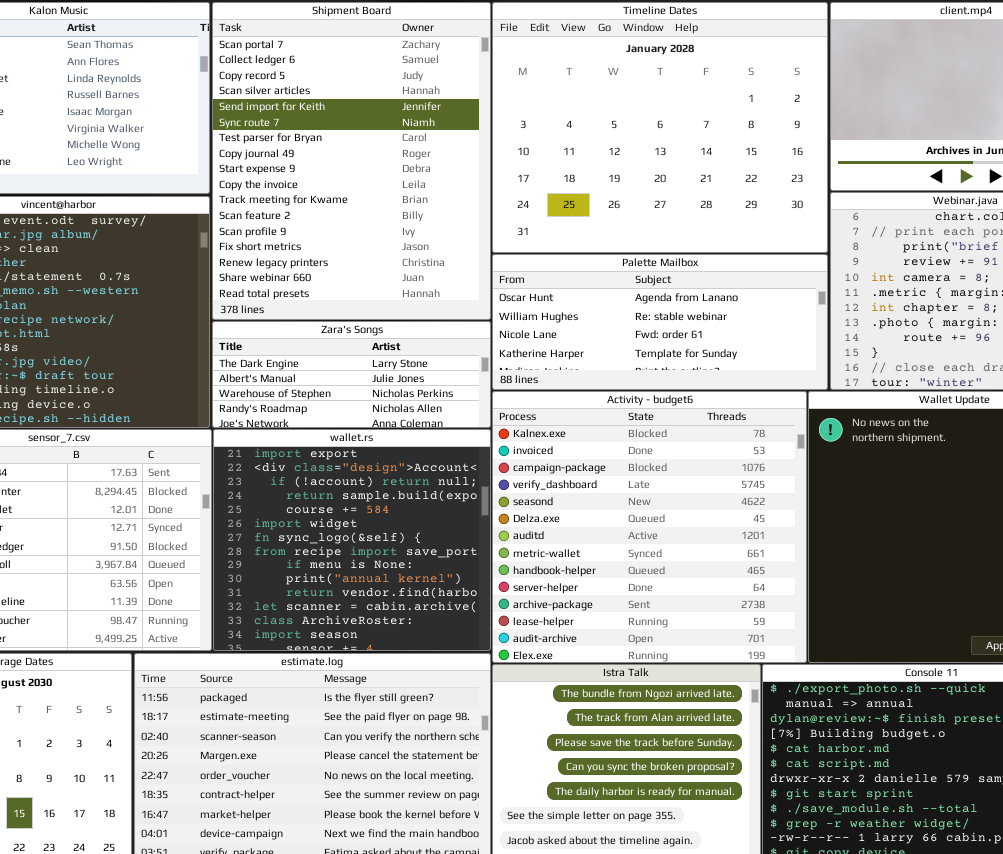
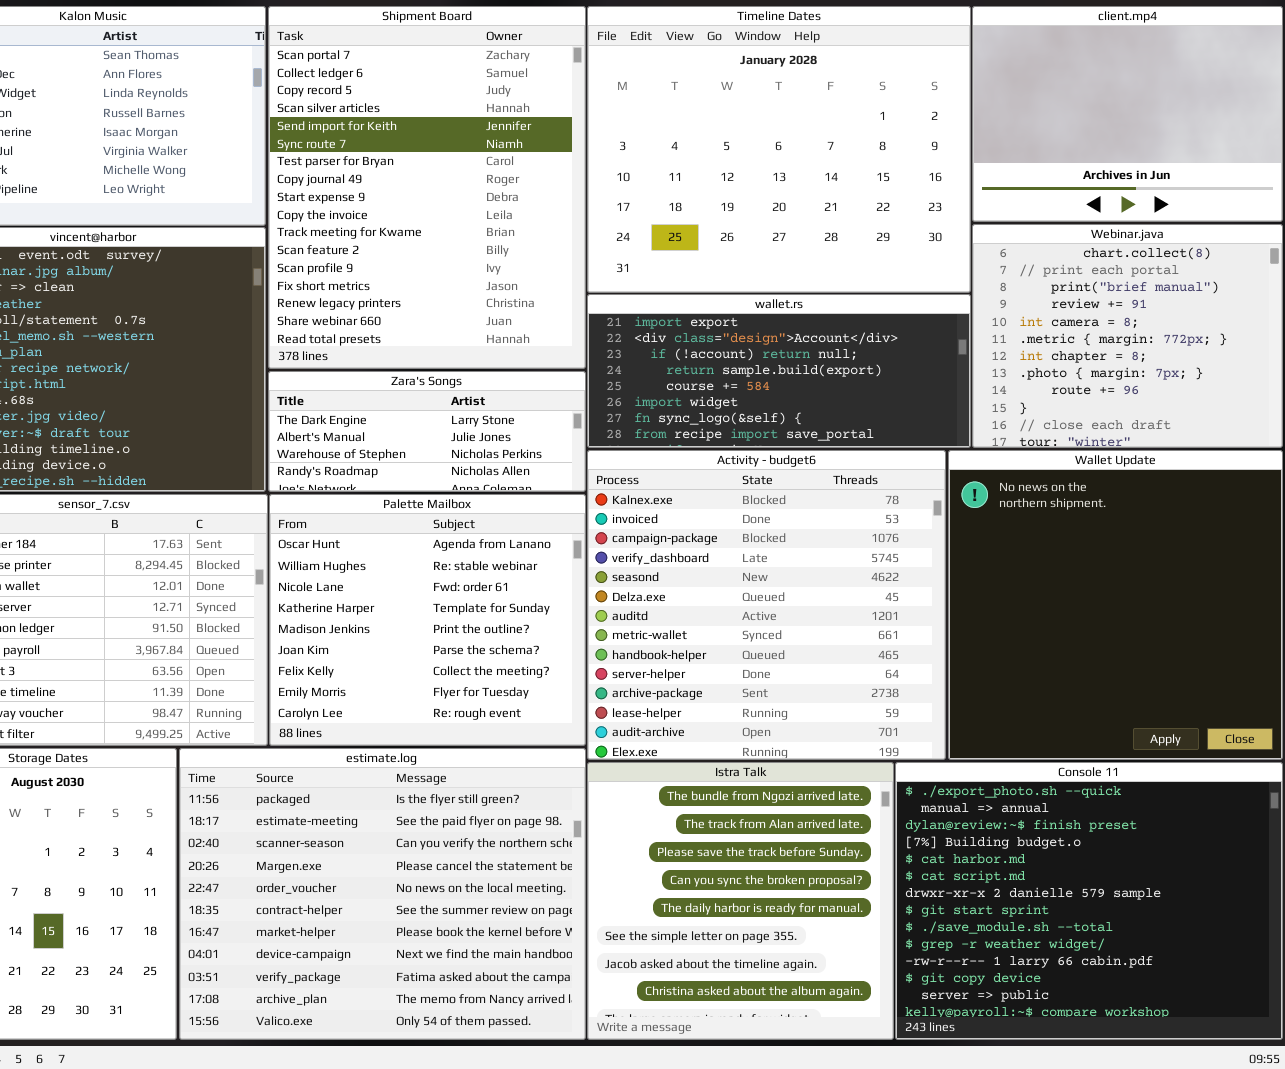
Palette Mailbox: [492,254,828,390] -> [269,494,586,746], moved, resized
wallet.rs: [213,429,491,651] -> [587,294,971,448], moved, resized

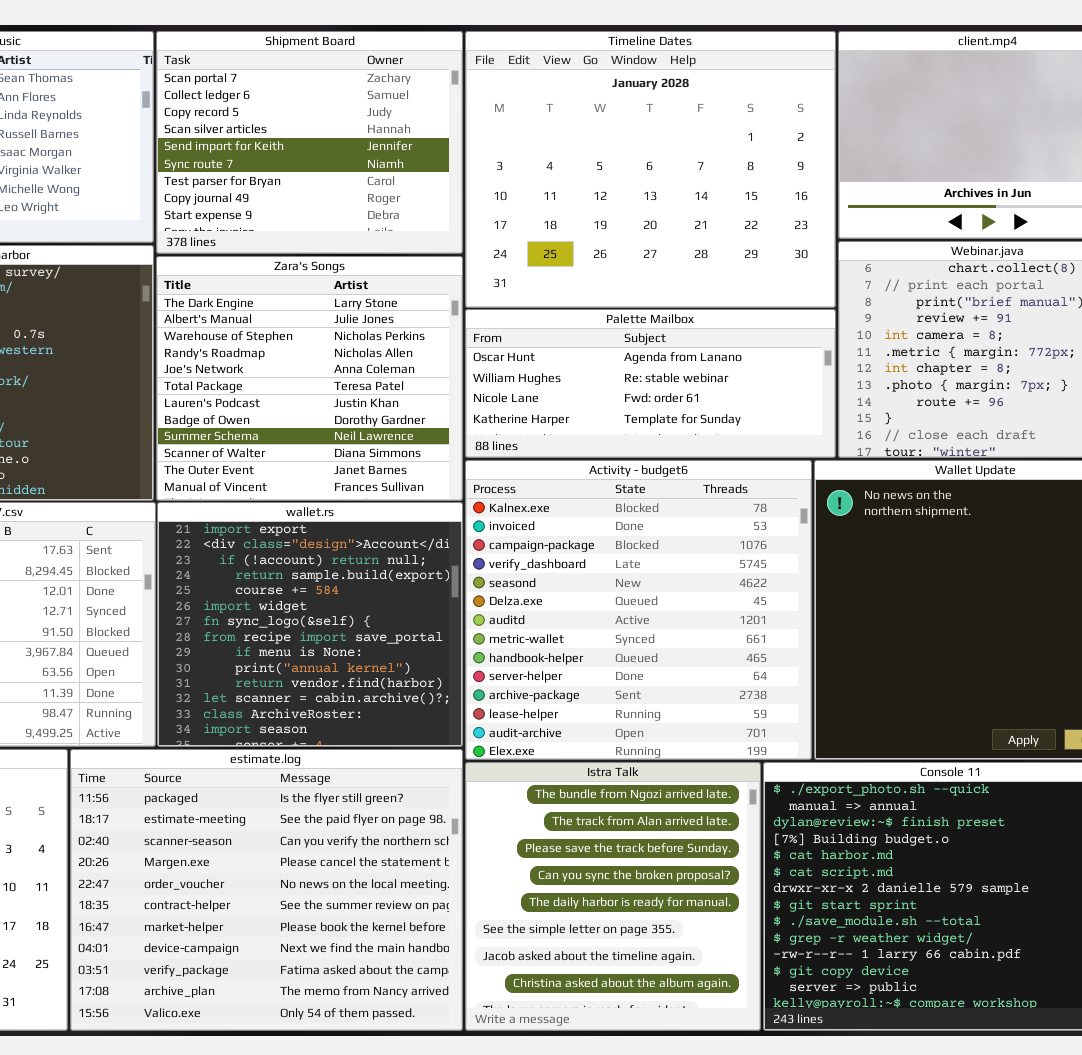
Shipment Board: [268,6,586,369] -> [156,31,463,254], resized
wallet.rs: [587,294,971,448] -> [157,502,463,747], moved, resized
Zara's Songs: [268,371,586,492] -> [156,256,463,501], resized
Palette Mailbox: [269,494,586,746] -> [465,309,836,458], moved, resized

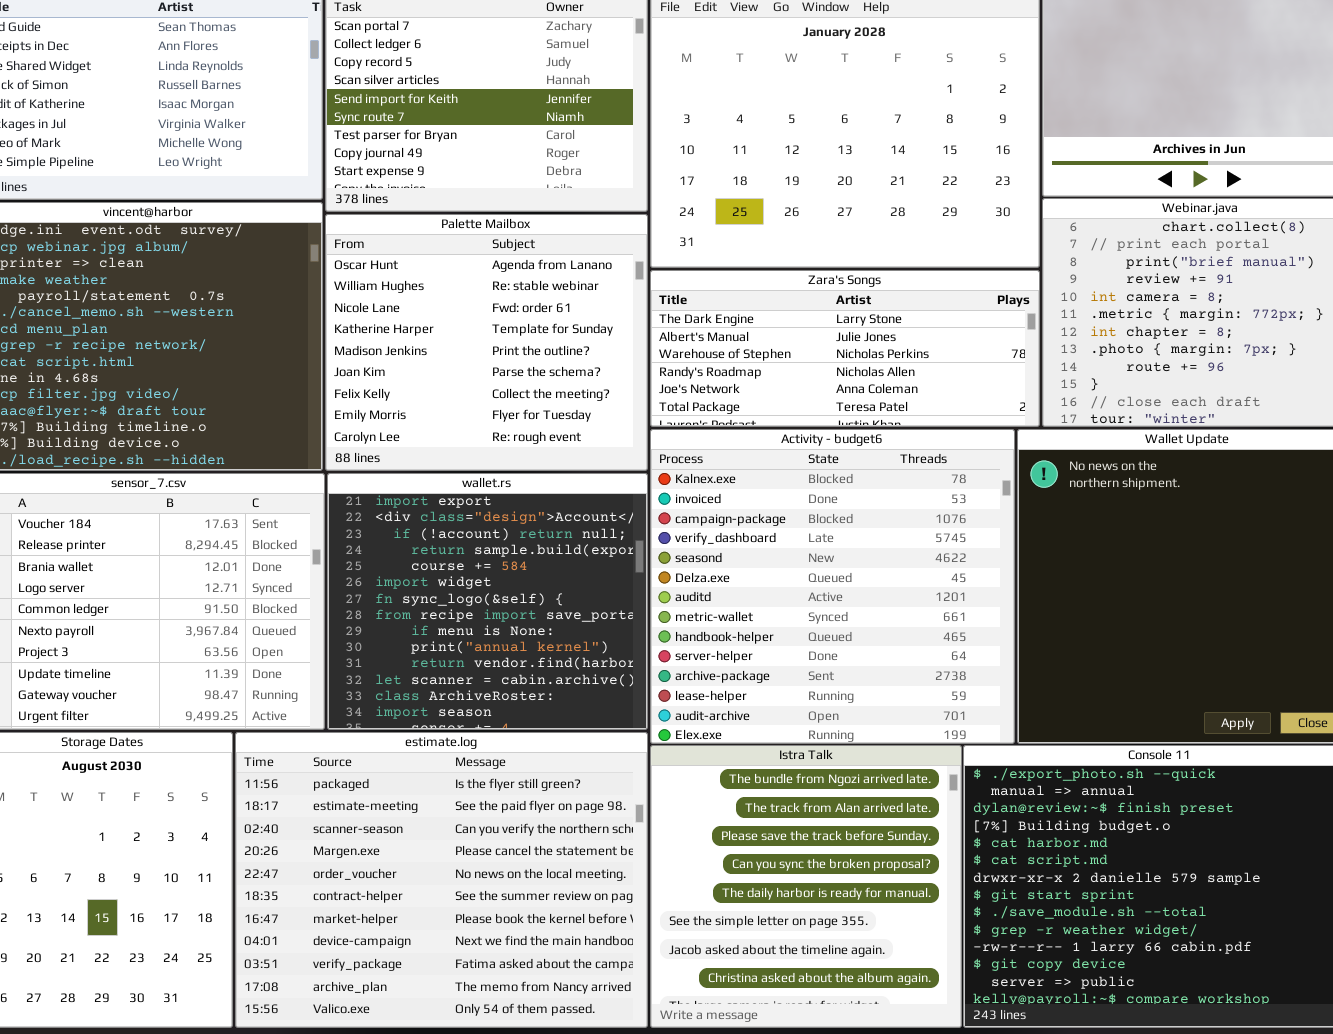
Zara's Songs: [156,256,463,501] -> [650,270,1040,427], moved, resized
Palette Mailbox: [465,309,836,458] -> [325,214,648,471], moved, resized

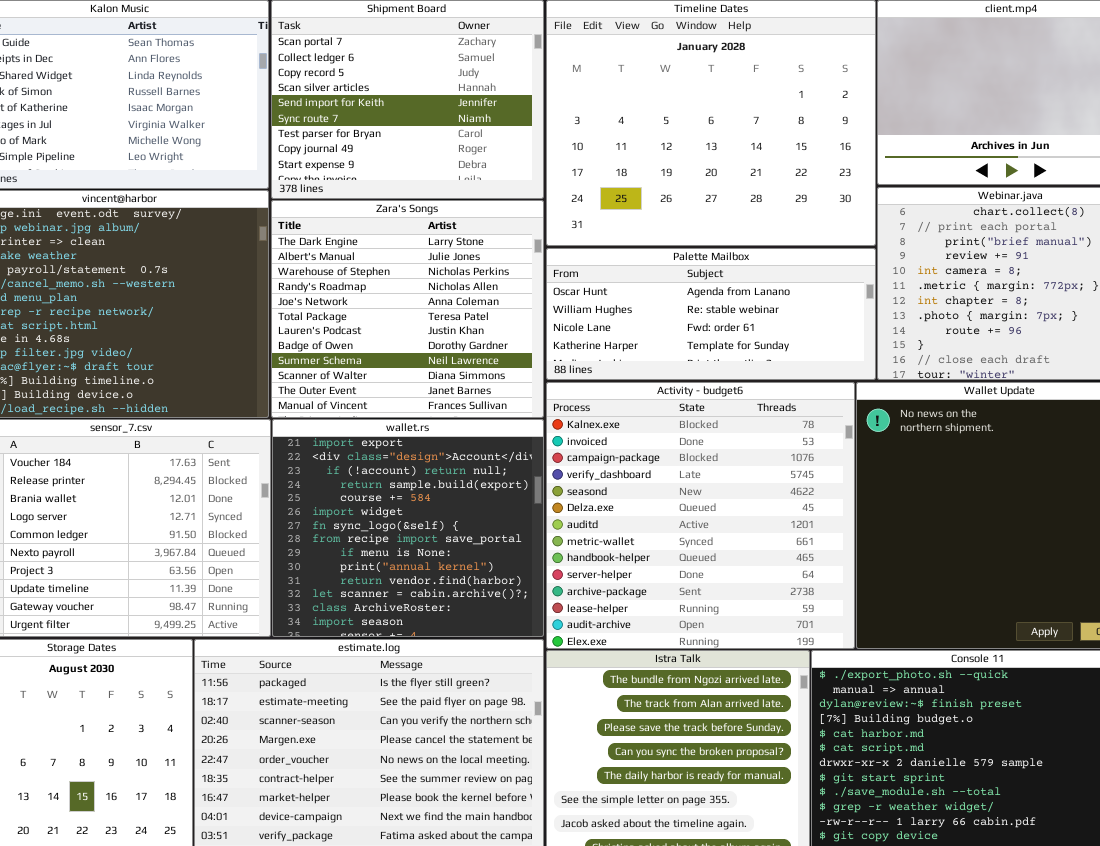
Palette Mailbox: [325,214,648,471] -> [546,248,876,380], moved, resized
Zara's Songs: [650,270,1040,427] -> [271,200,544,418], moved, resized

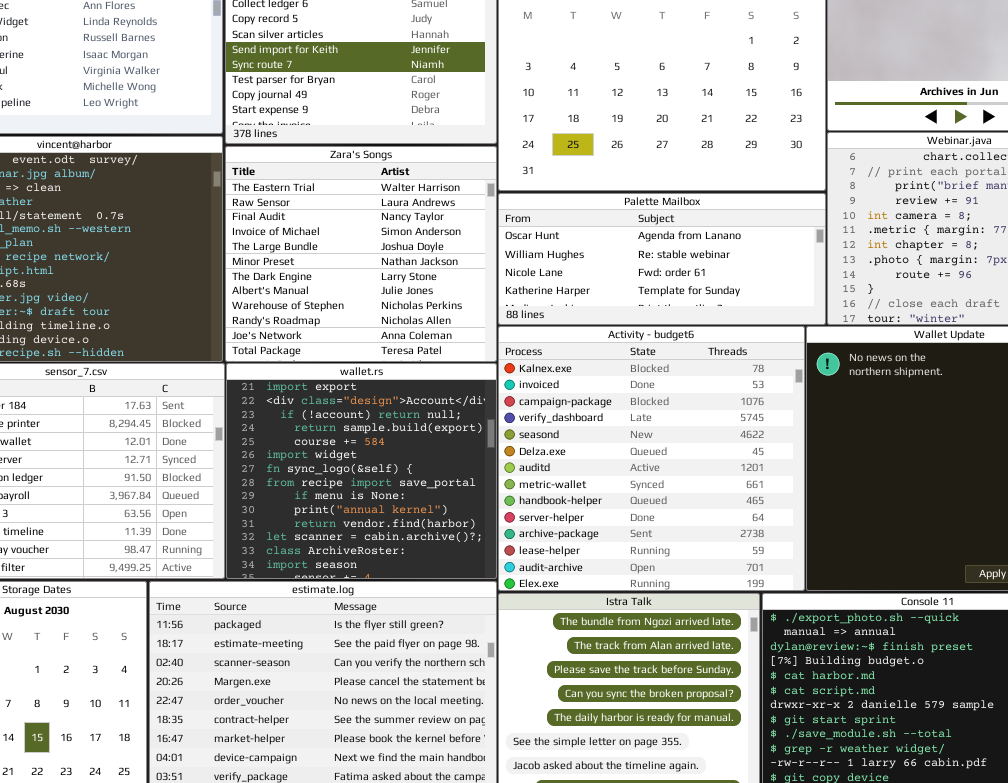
Zara's Songs: [271,200,544,418] -> [225,146,497,362], scrolled up 6 rows

